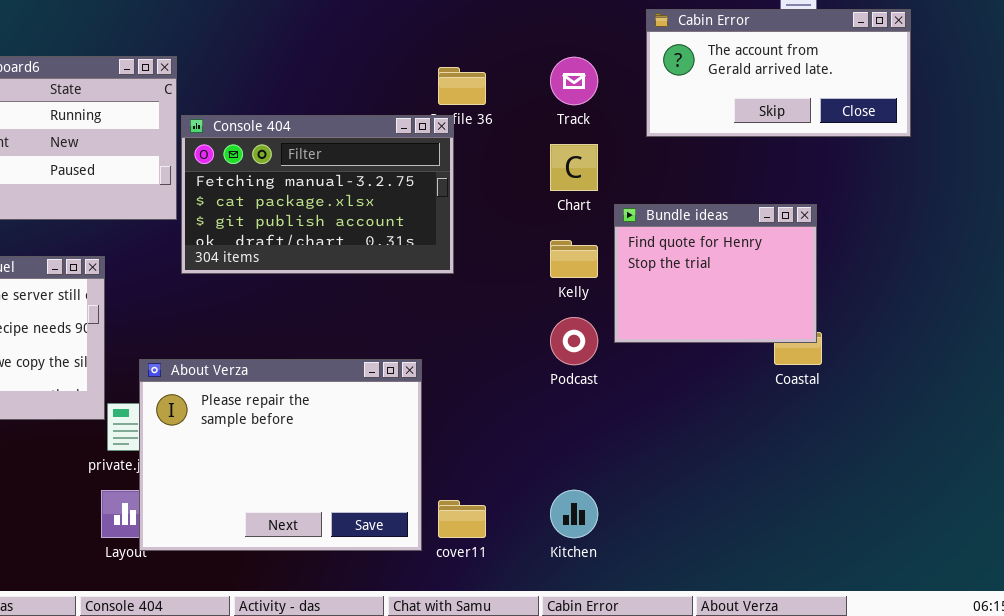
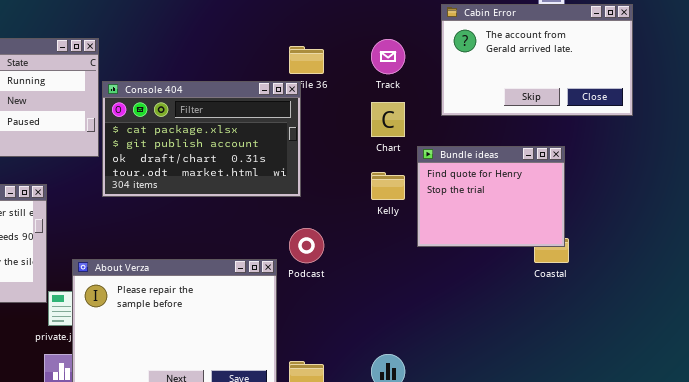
Cabin Error: [646,9,911,137] -> [441,4,633,116], resized
Console 404: [181,115,454,274] -> [102,81,301,197], scrolled down 1 row
Podcast: [550,317,598,365] -> [289,228,324,263], moved

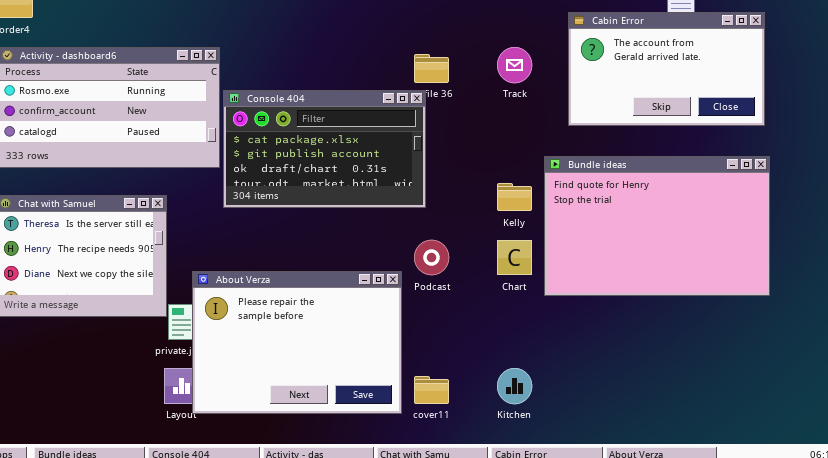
Chart: [371,102,405,137] -> [497,240,532,275], moved
Bundle ideas: [417,146,565,247] -> [544,156,770,296], resized

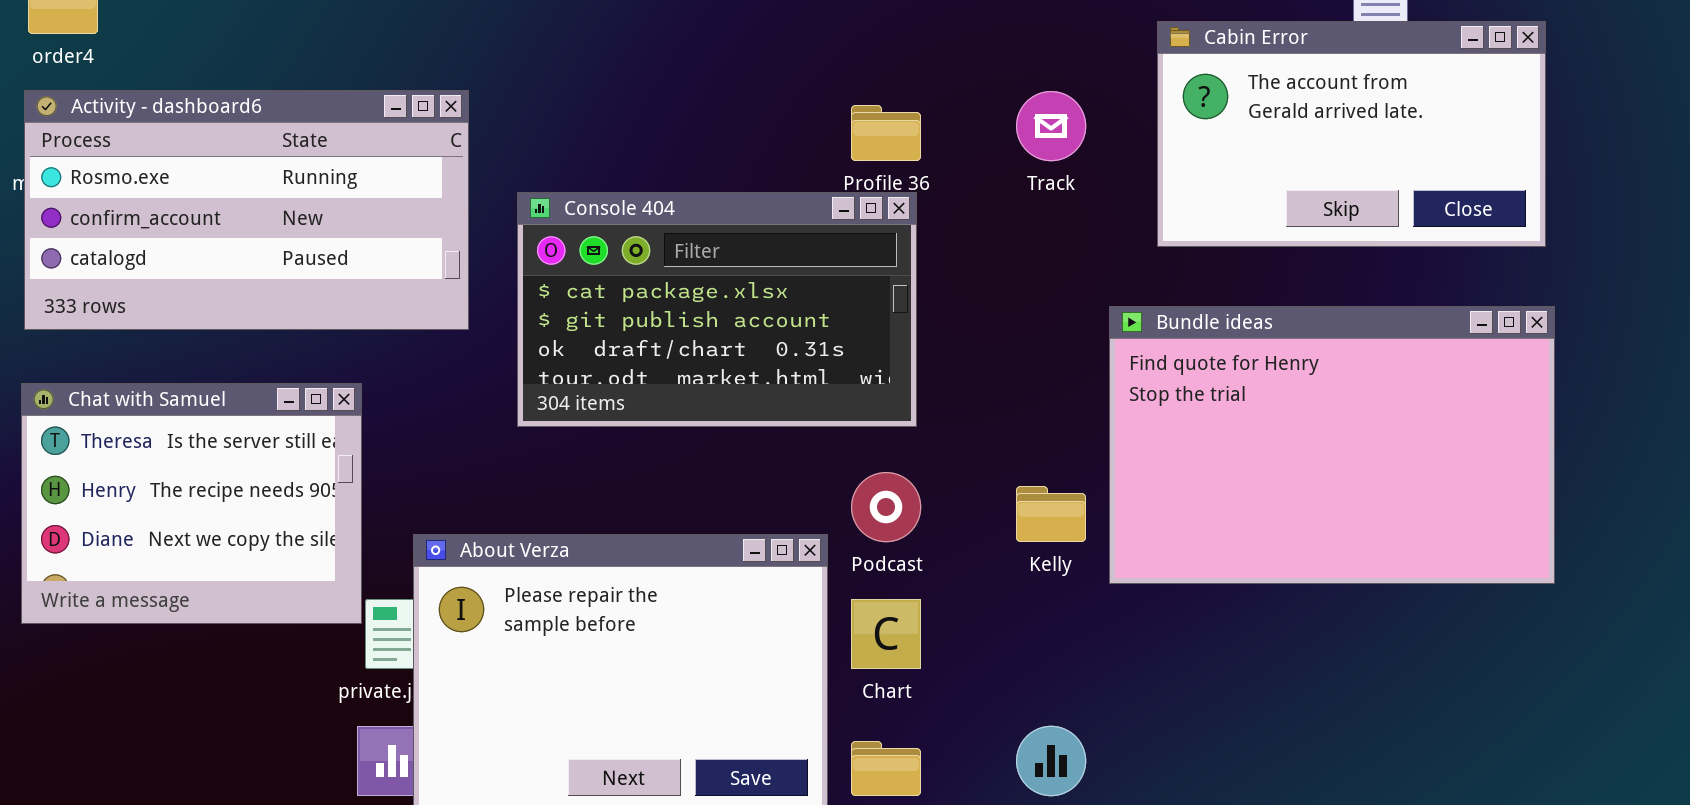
Console 404: [223,90,426,208] -> [517,192,917,427], moved
Kelly: [497,183,532,211] -> [1016,486,1086,542], moved
Chart: [497,240,532,275] -> [851,599,921,669], moved

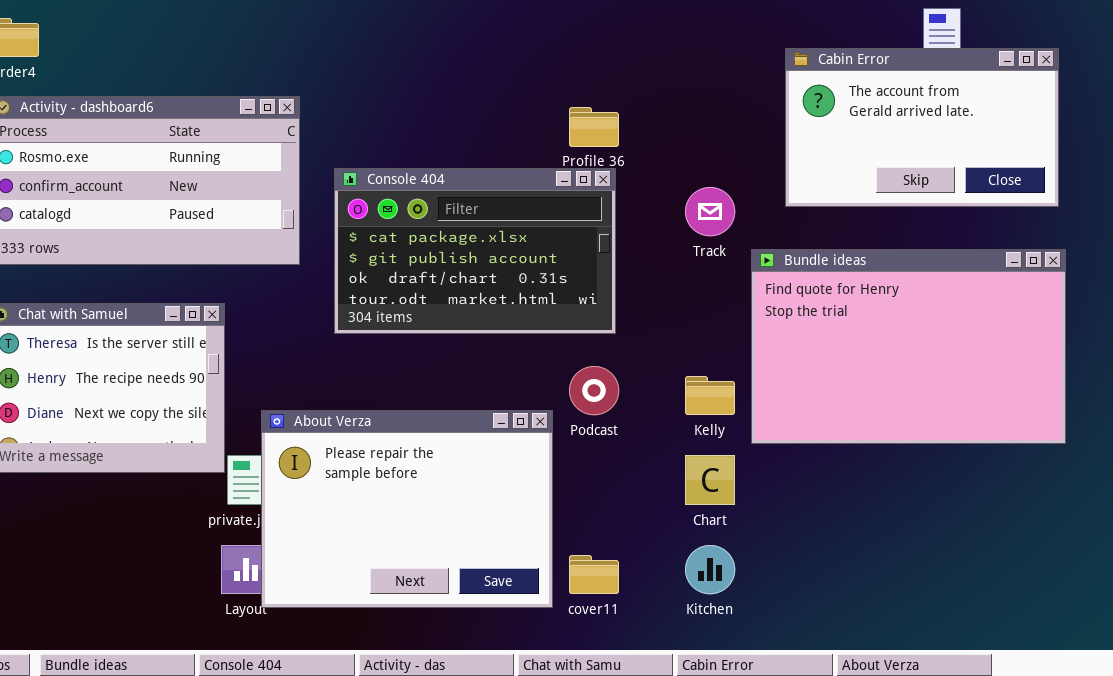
Track: [1016,91,1086,161] -> [685,187,735,236], moved
Chart: [851,599,921,669] -> [685,455,735,505], moved

